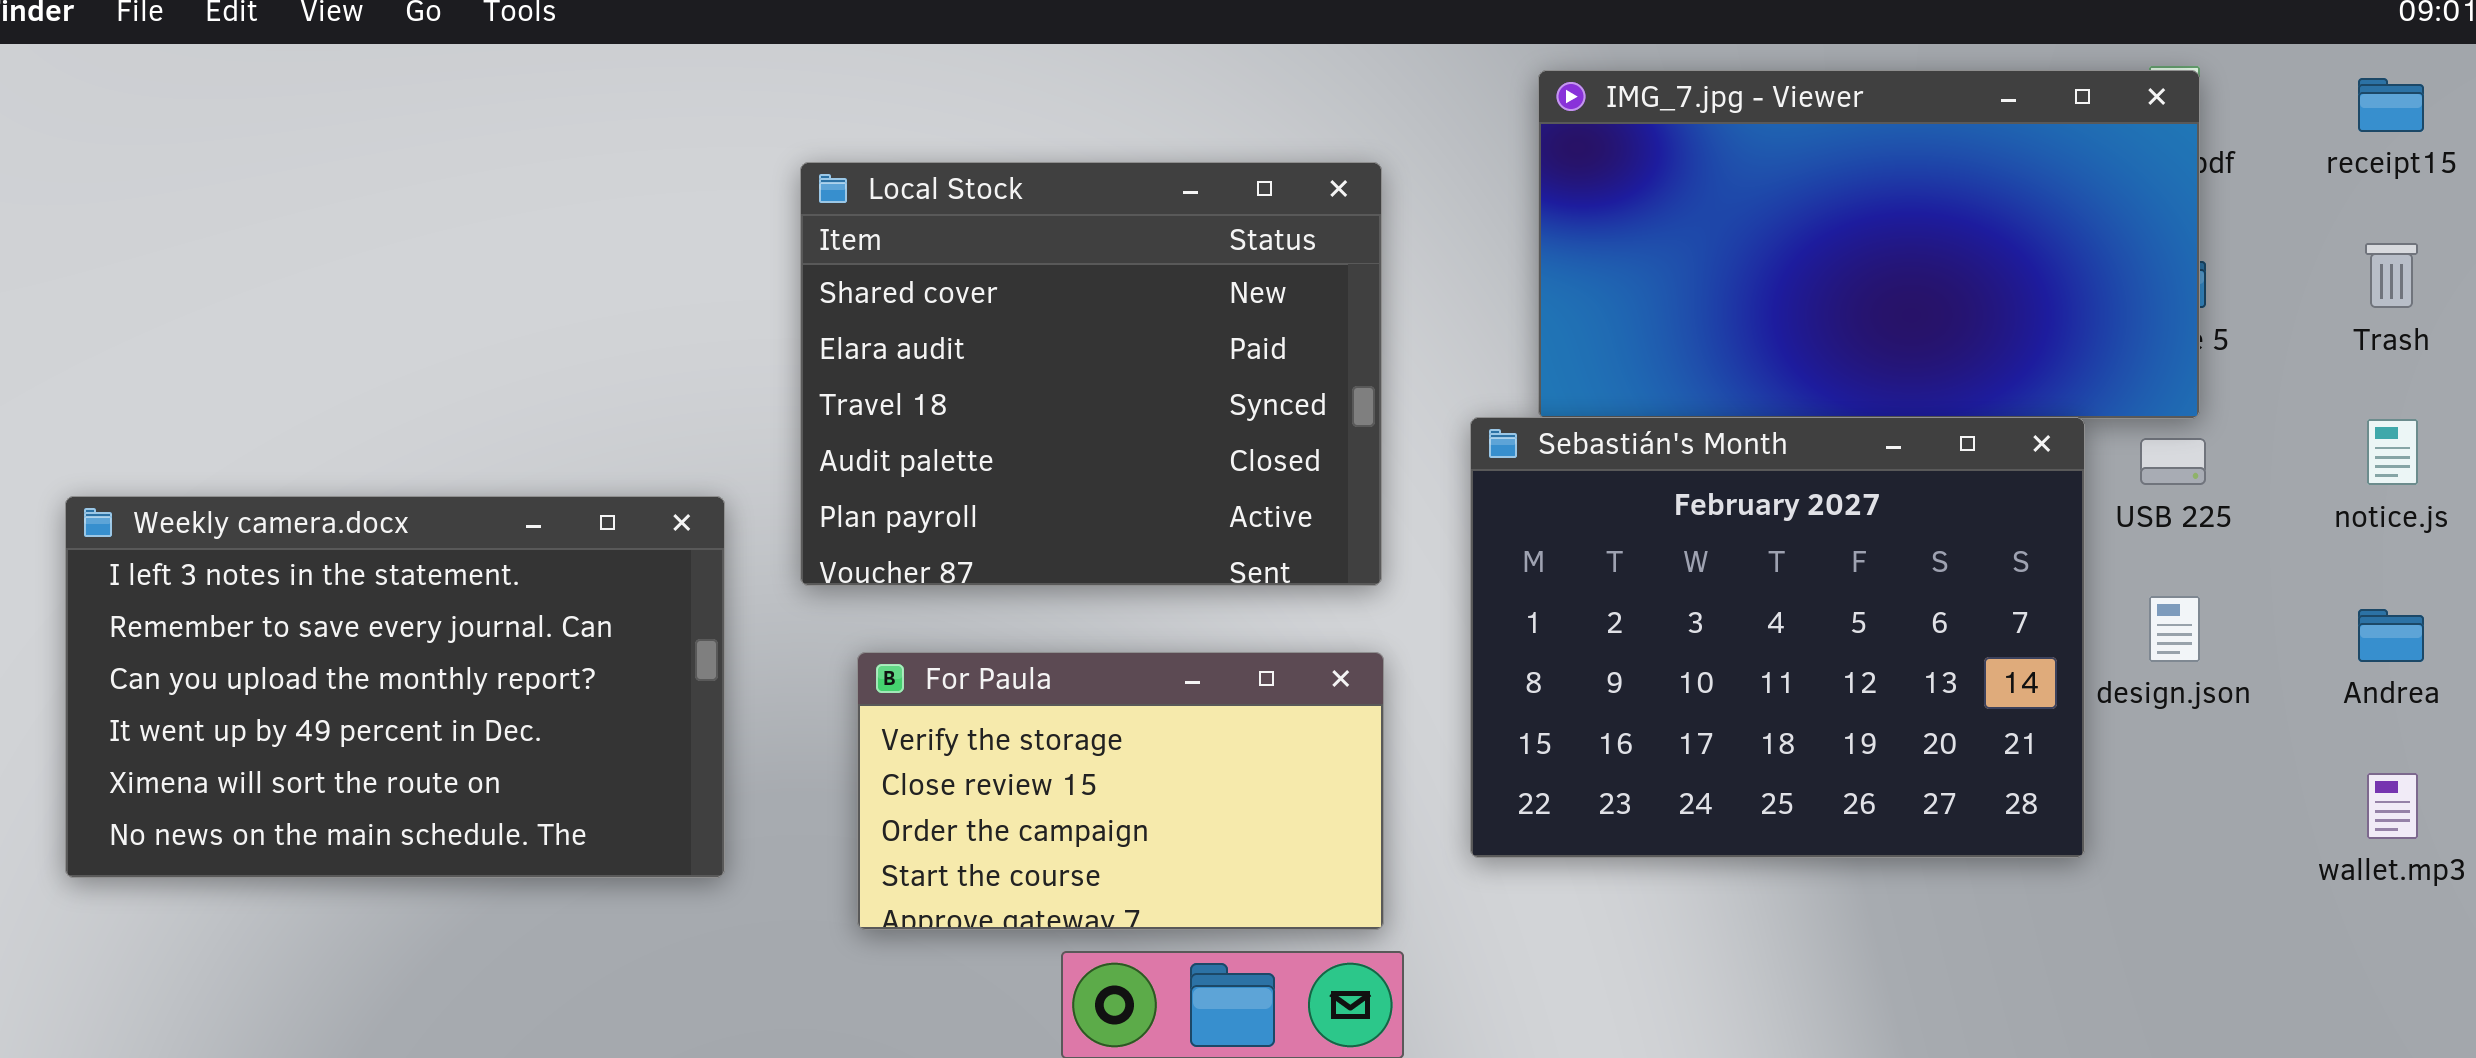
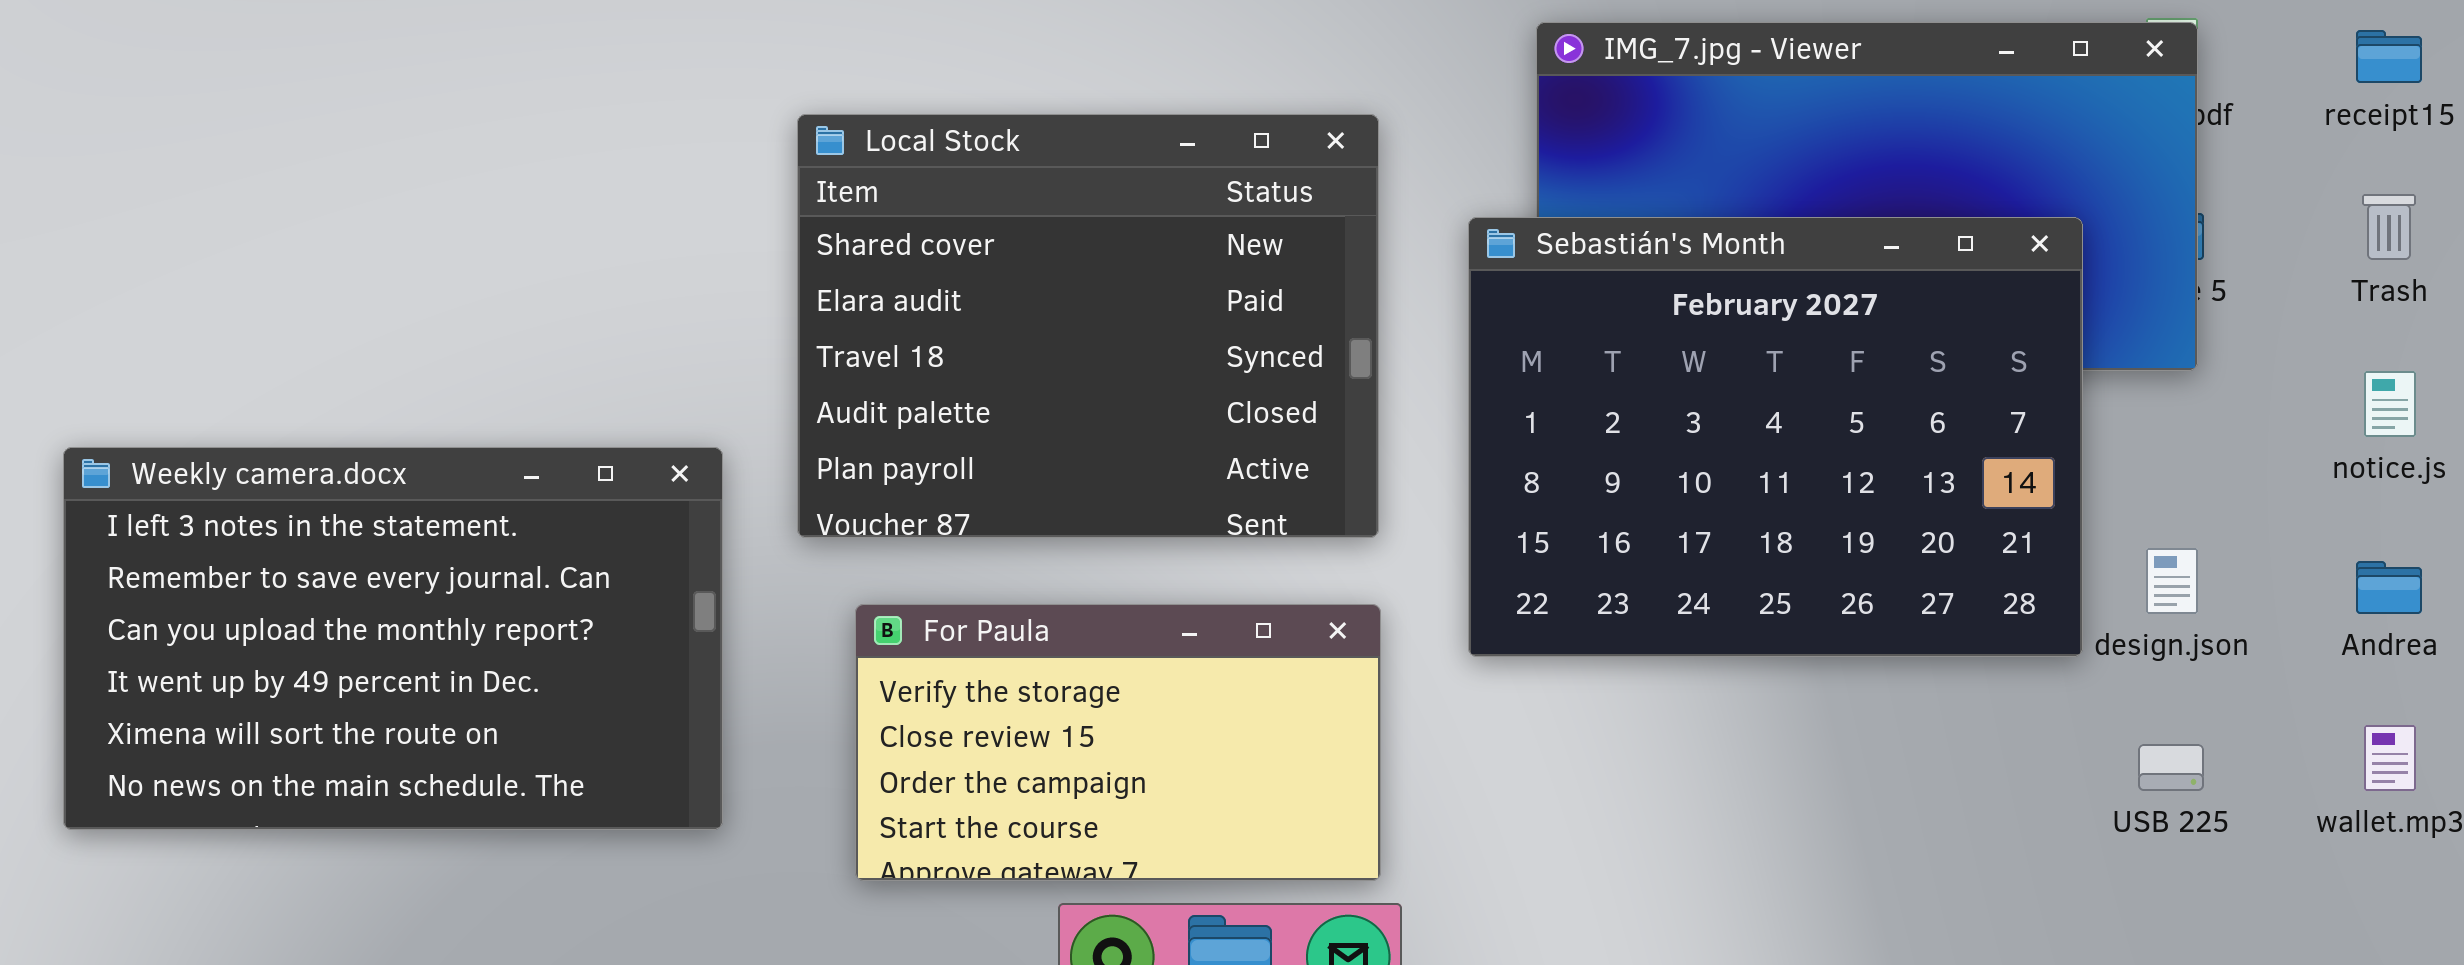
Sebastián's Month: [1470,417,2085,858] -> [1468,217,2083,657], moved
USB 225: [2140,438,2206,485] -> [2138,744,2204,791], moved

